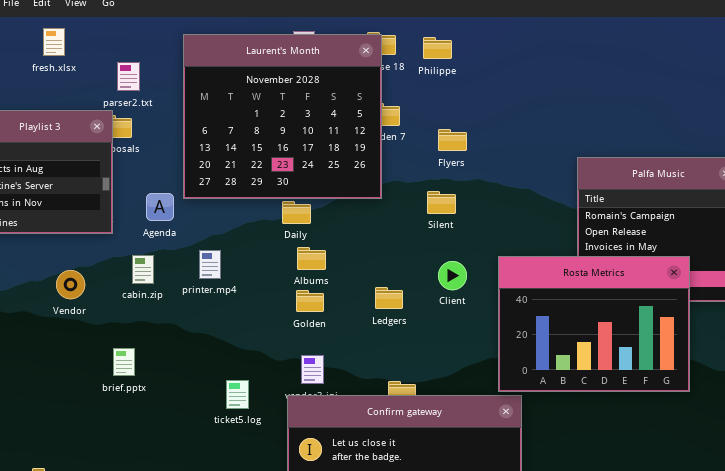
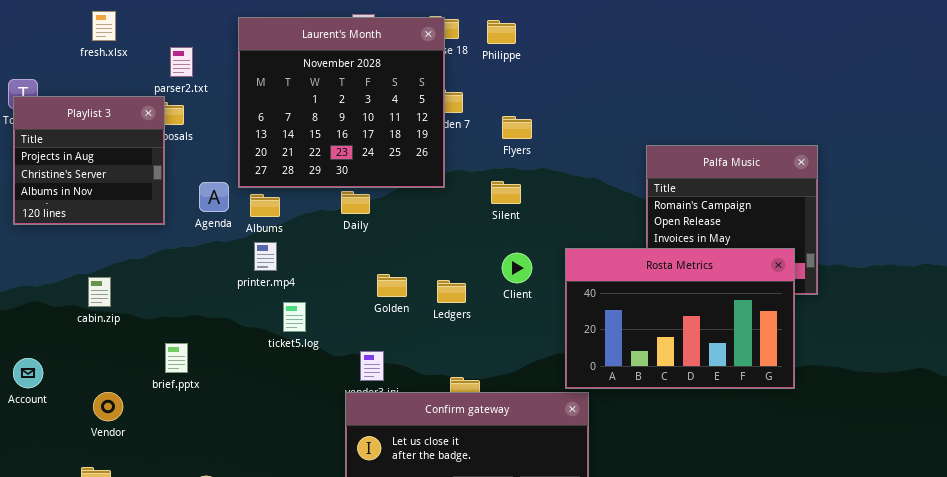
Albums: [297,247,326,270] -> [250,194,280,217], moved
cabin.zip: [132,255,154,284] -> [88,277,111,307], moved
Rosta Metrics: [498,256,690,392] -> [565,248,795,389], resized
Vendor: [56,270,85,299] -> [93,392,123,421], moved
Golden: [296,290,324,312] -> [377,274,407,297], moved
ticket5.log: [226,380,249,409] -> [283,302,306,332], moved

